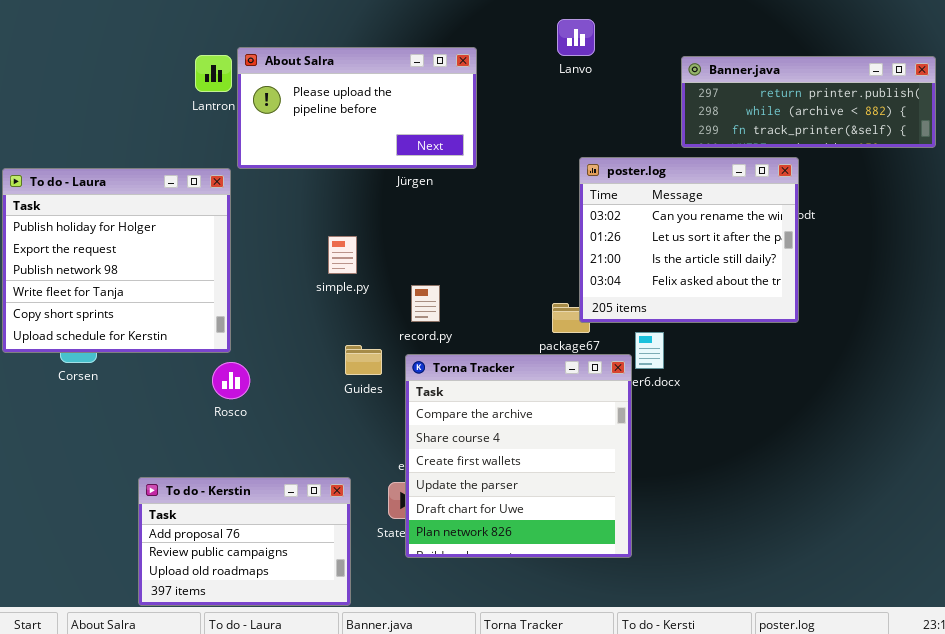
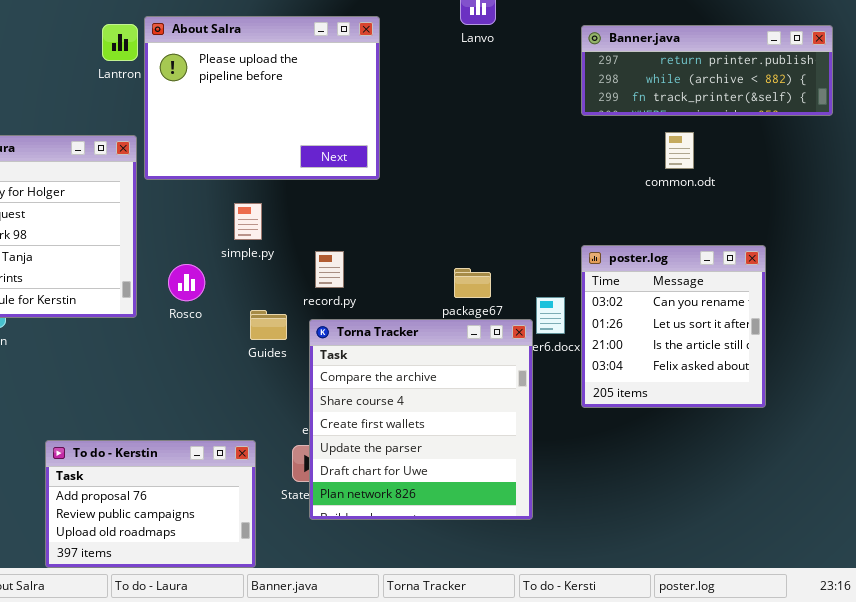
About Salra: [237,47,477,169] -> [144,16,380,180], resized
poster.log: [579,157,799,323] -> [581,245,766,408], moved, resized
Rosco: [212,362,250,399] -> [168,264,205,301], moved

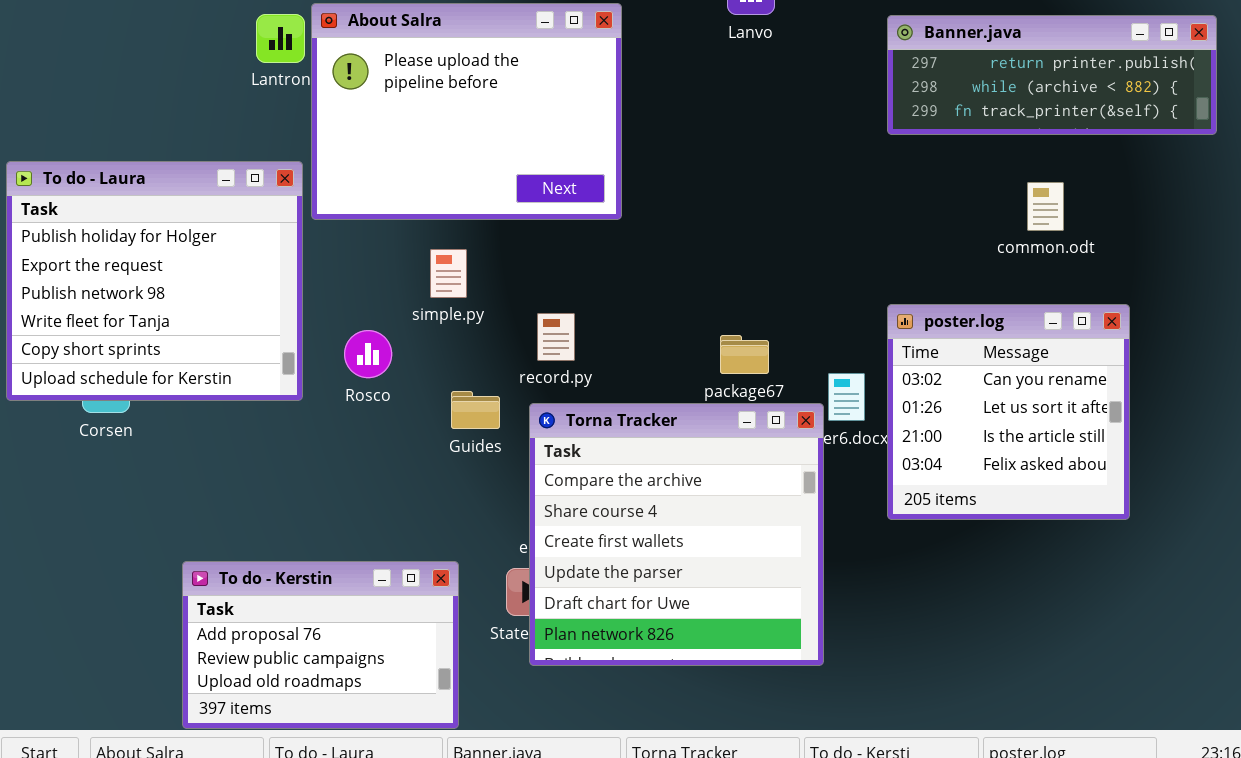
common.odt: [665,132,694,169] -> [1027,182,1064,231], moved

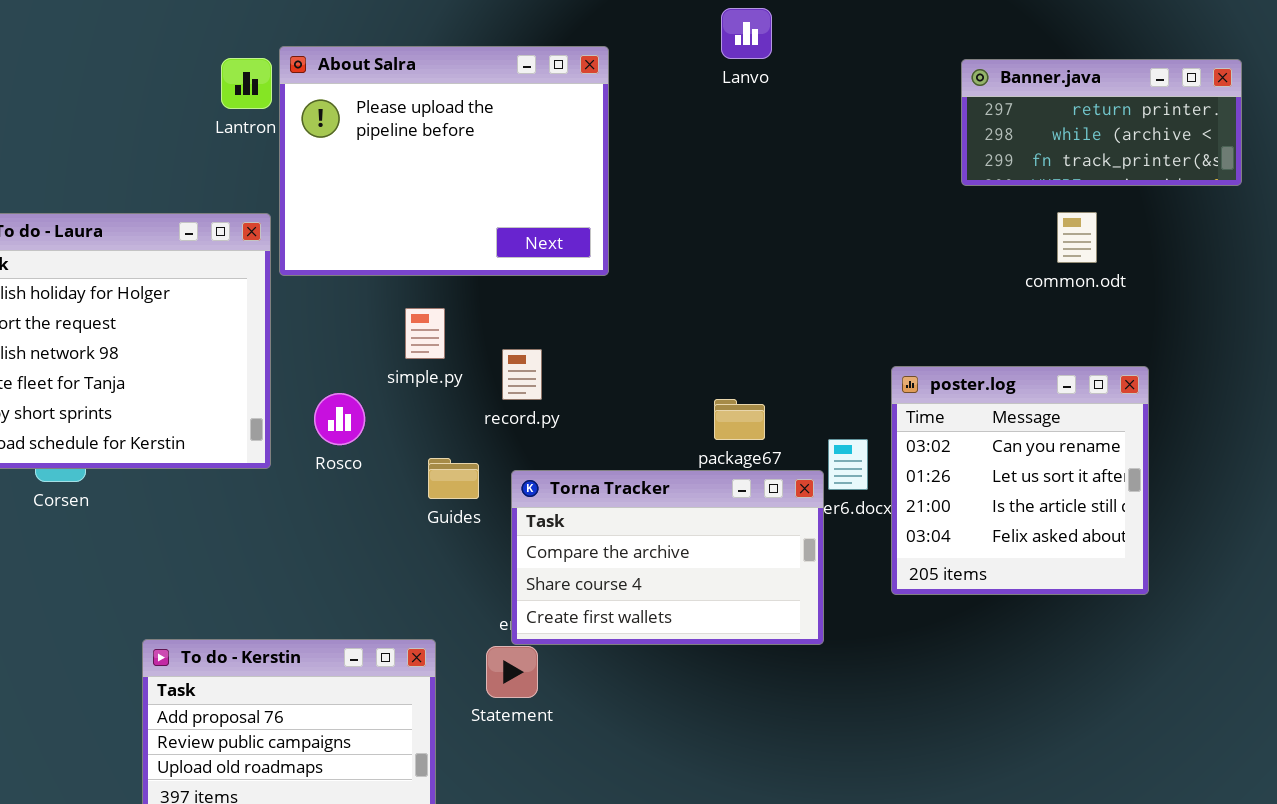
Banner.java: [887,15,1217,135] -> [961,59,1242,186], resized
common.odt: [1027,182,1064,231] -> [1057,212,1097,263], moved
record.py: [537,313,575,361] -> [502,349,542,400], moved
Torna Tracker: [529,403,824,666] -> [511,470,824,645], resized

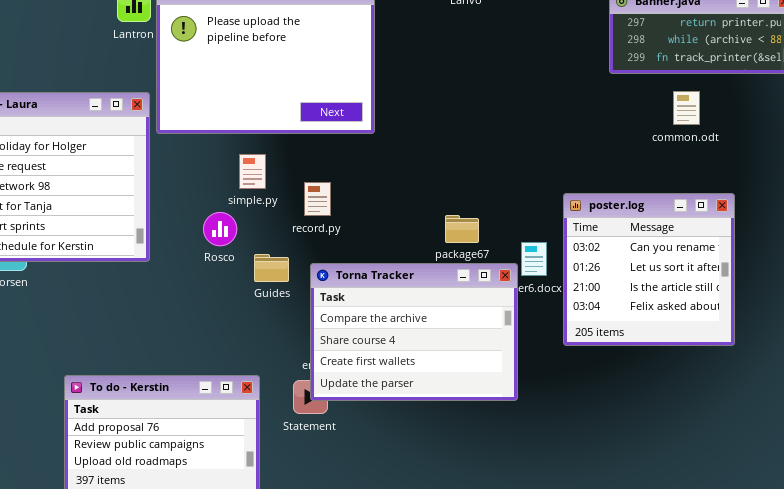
Rosco: [314,393,365,445] -> [203,212,237,246], moved
Torna Tracker: [511,470,824,645] -> [310,263,518,401], resized

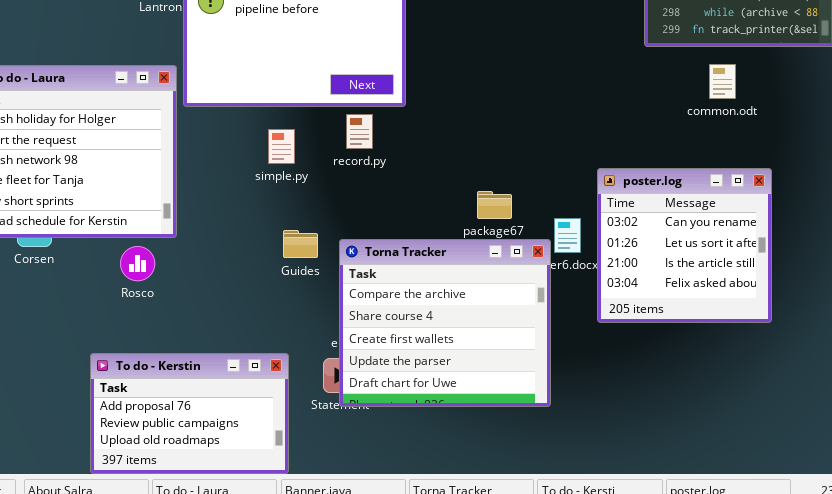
record.py: [304,182,331,216] -> [346,114,373,149], moved
Rosco: [203,212,237,246] -> [120,246,155,281], moved
Torna Tracker: [310,263,518,401] -> [339,239,551,407], resized

